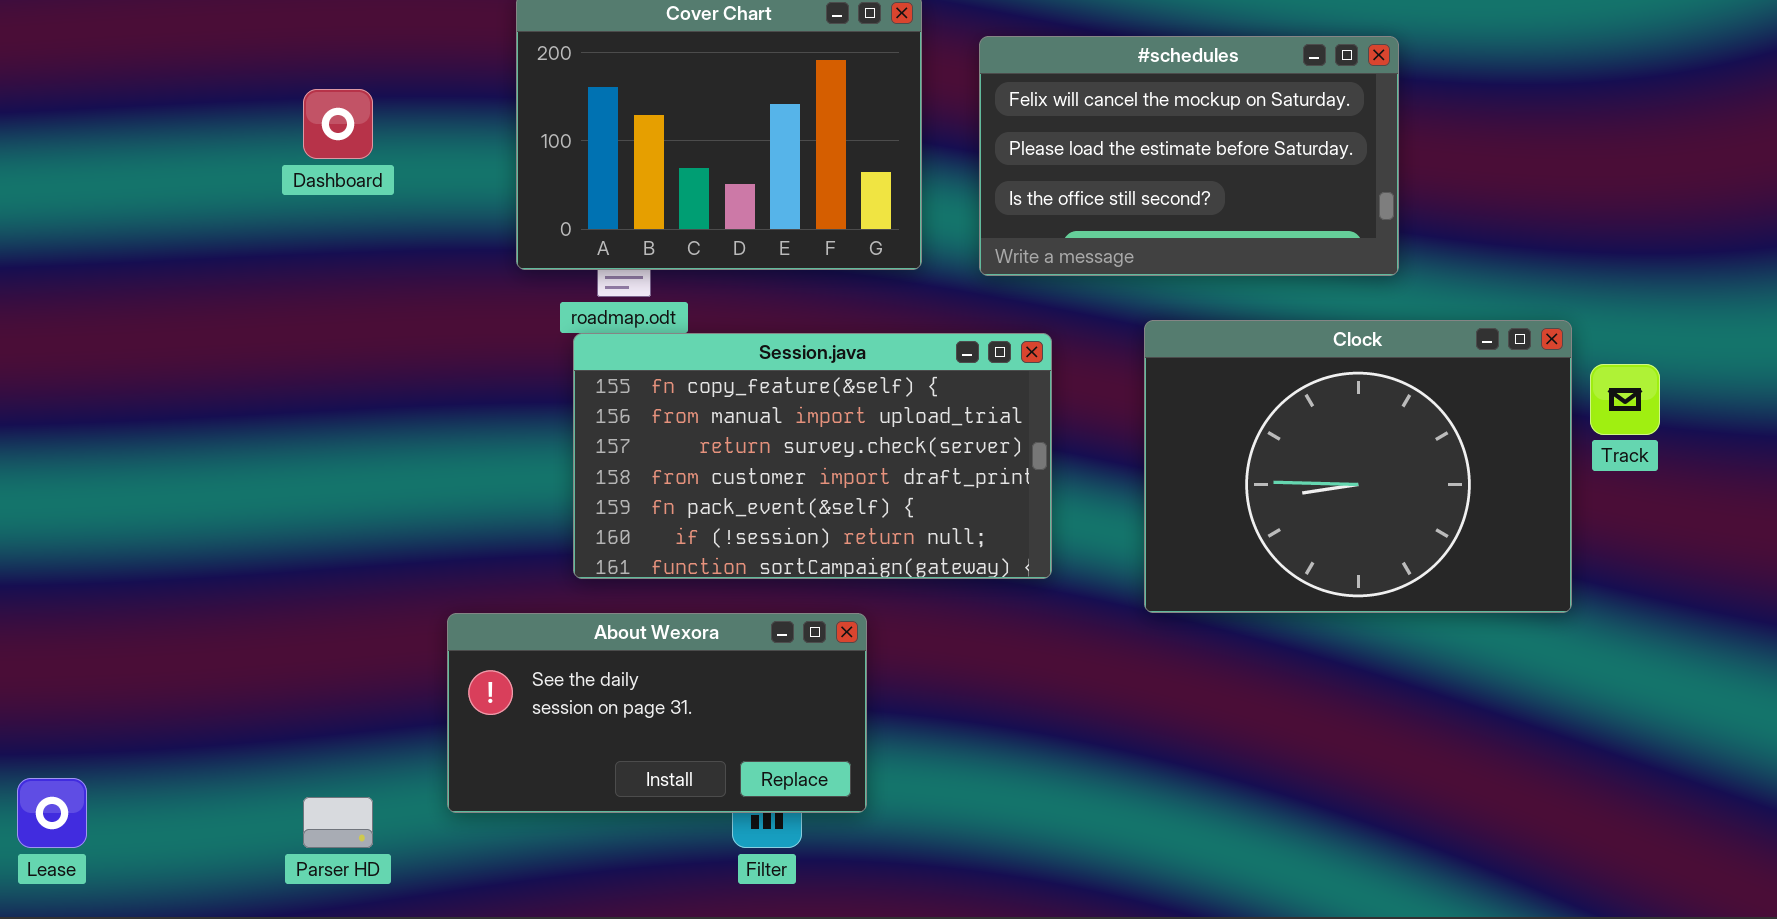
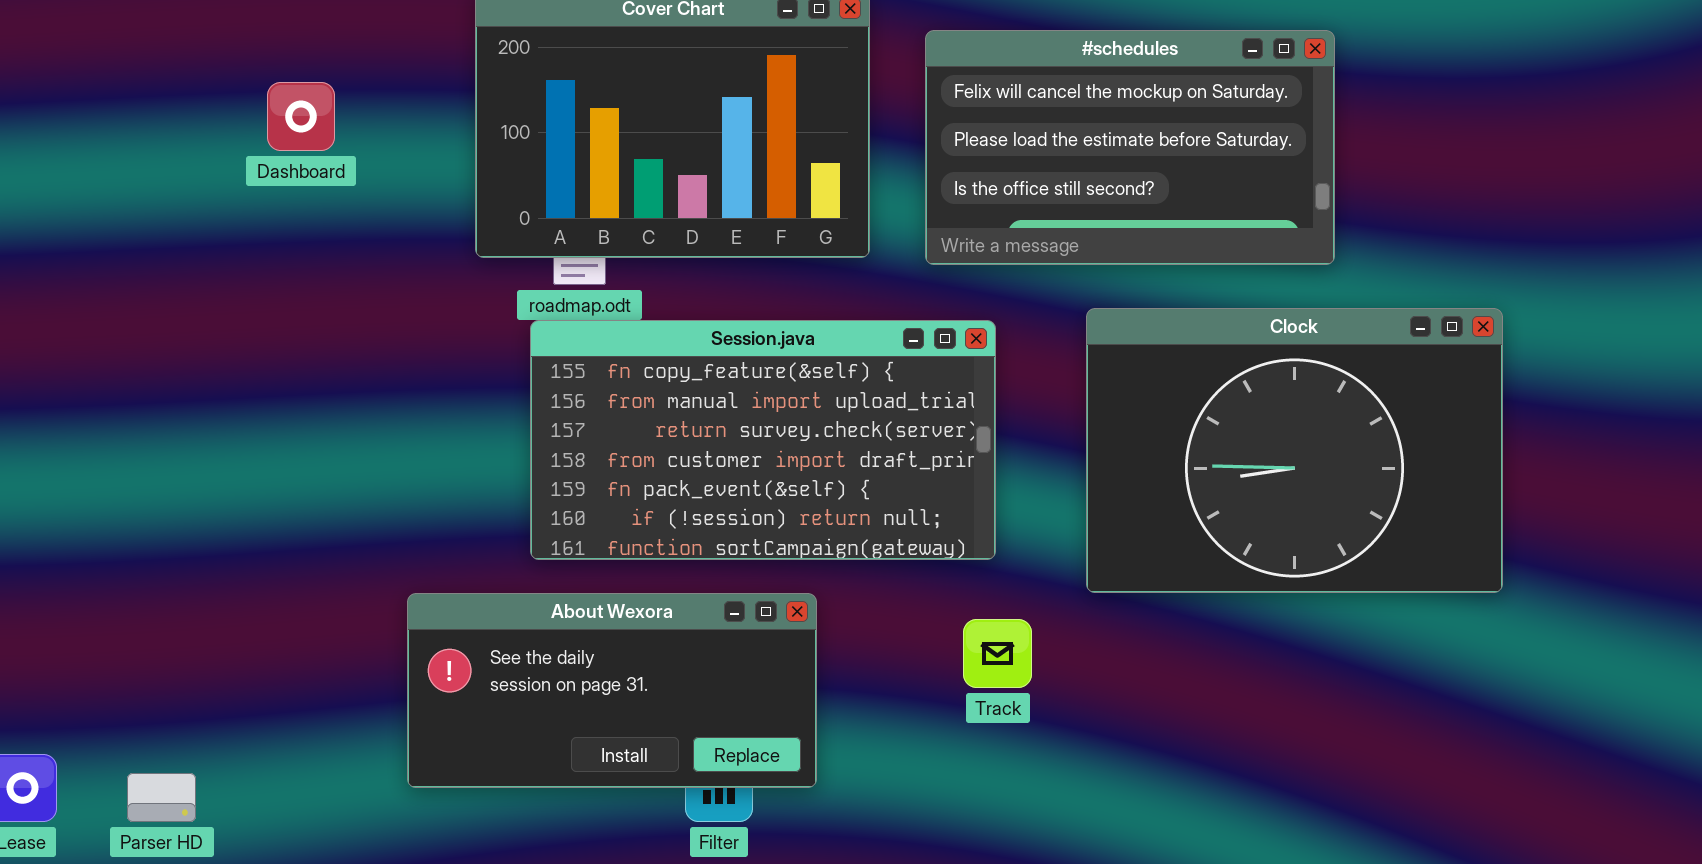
Track: [1590,364,1660,435] -> [963,619,1032,688], moved
Parser HD: [303,797,373,848] -> [127,773,196,822], moved

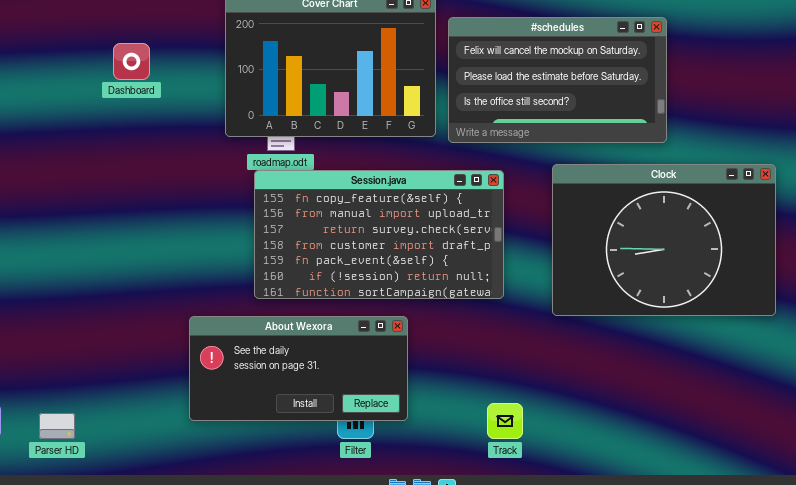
#schedules: [925,30,1335,265] -> [448,17,667,143], moved
Track: [963,619,1032,688] -> [487,403,523,439], moved

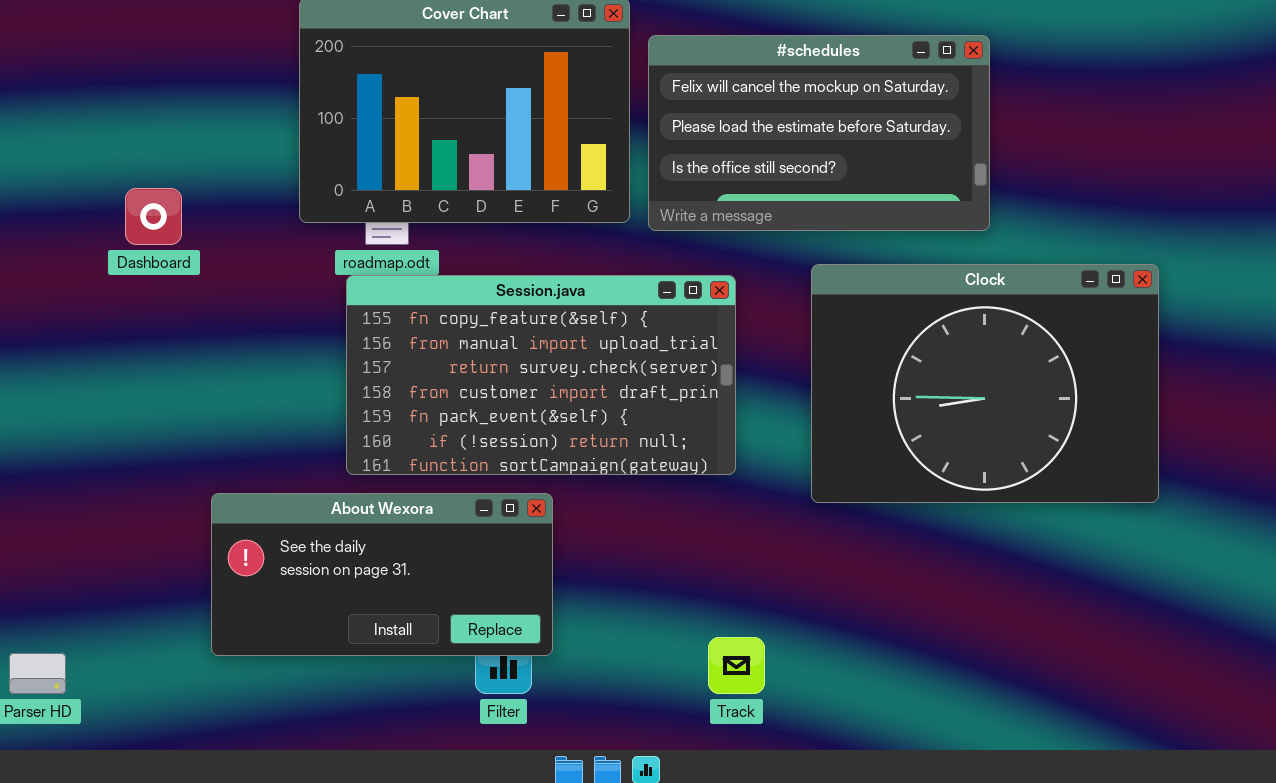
Dashboard: [113,43,150,80] -> [125,188,182,245], moved
About Wexora: [189,316,408,421] -> [211,493,553,656], moved

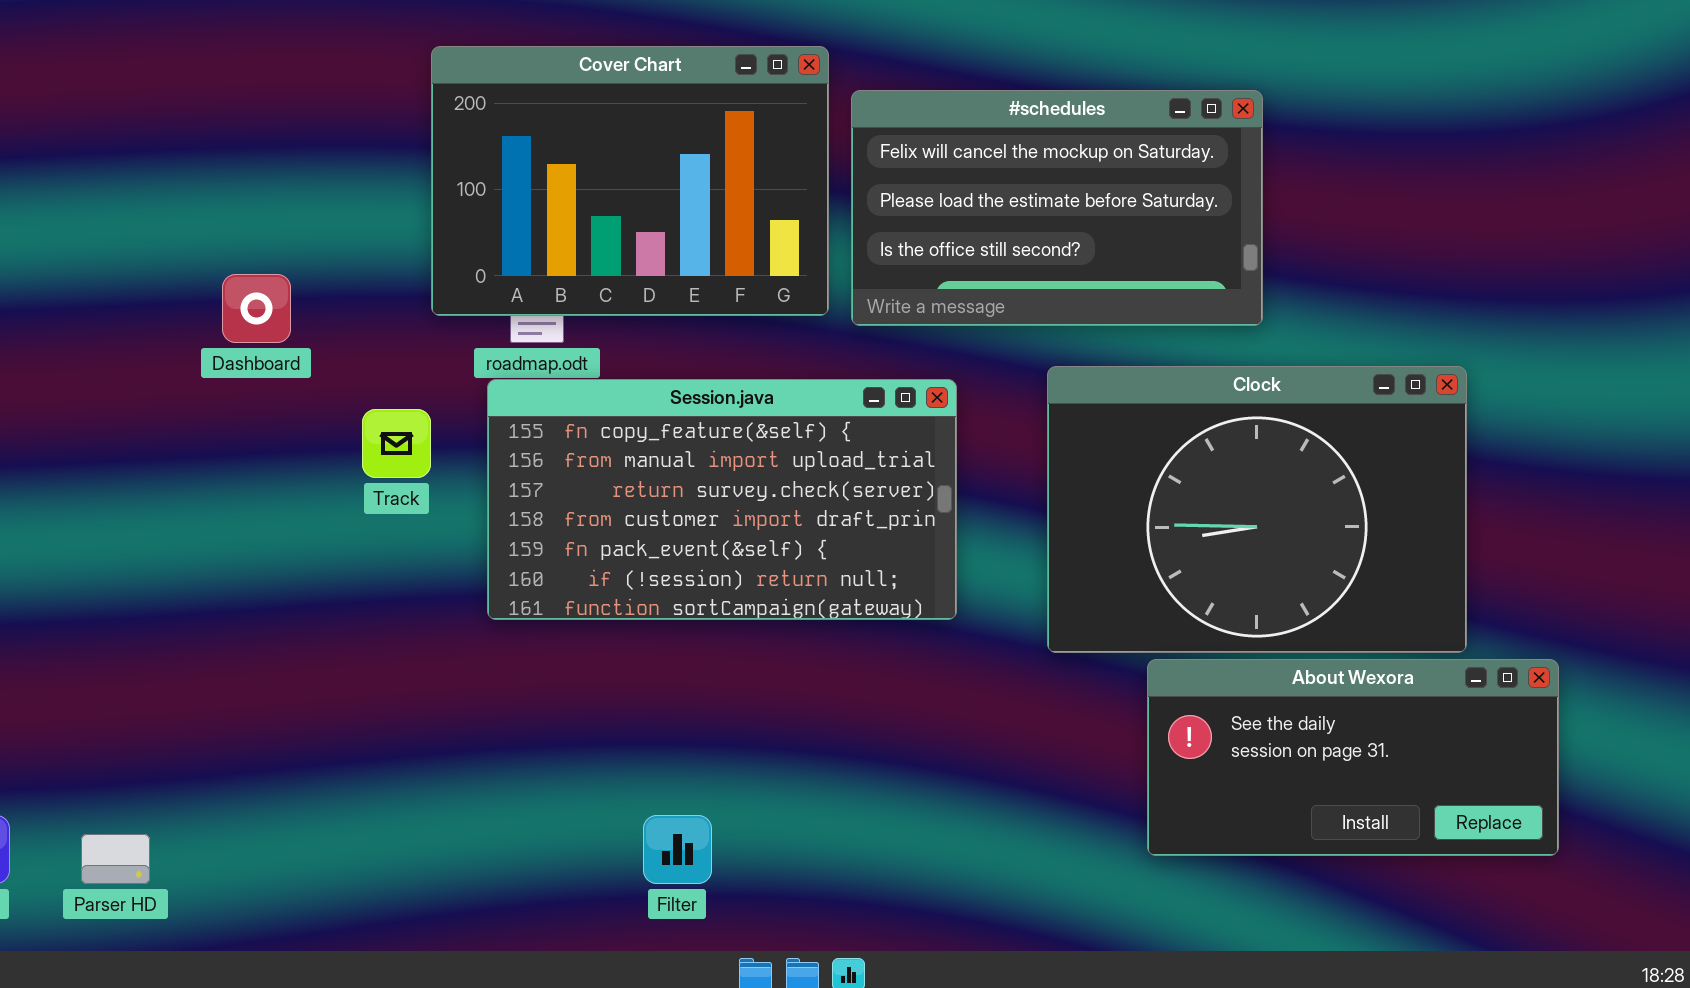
About Wexora: [211,493,553,656] -> [1147,659,1559,856], moved
Track: [708,637,765,694] -> [362,409,431,478], moved

